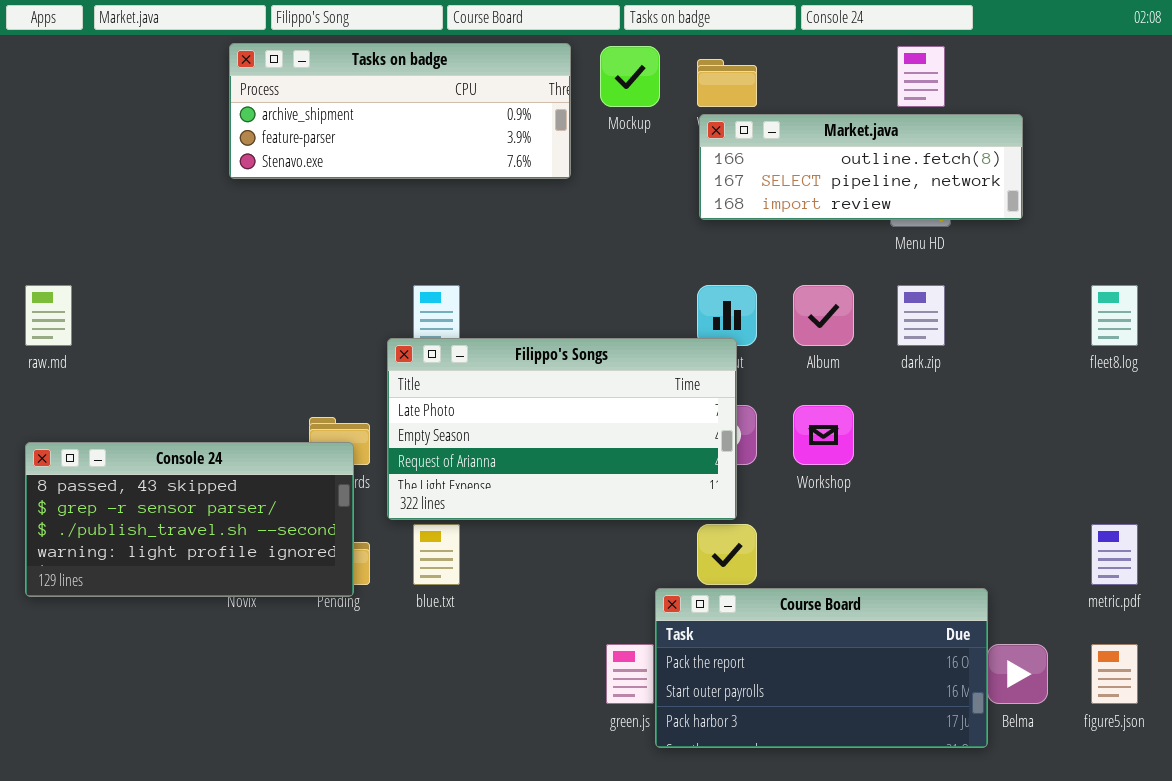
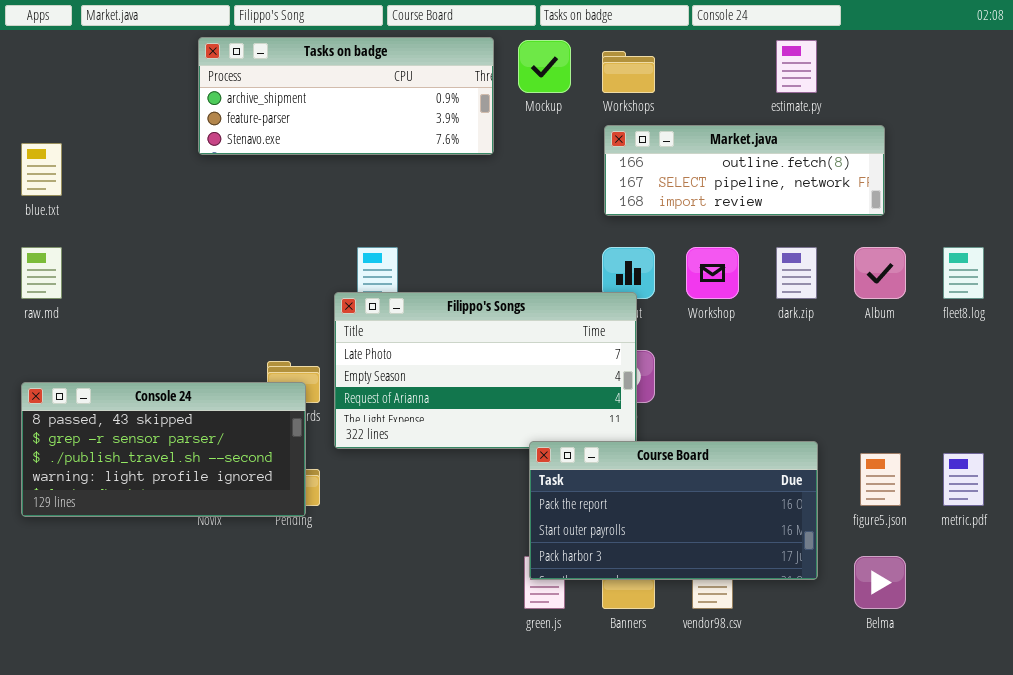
Market.java: [699,114,1023,220] -> [604,125,885,216], moved
Album: [793,285,854,346] -> [854,247,906,299], moved
Workshop: [793,405,854,465] -> [686,247,739,299], moved
blue.txt: [413,524,460,585] -> [21,143,62,196], moved
Course Board: [655,588,988,748] -> [529,441,818,580], moved
figure5.json: [1091,644,1138,704] -> [860,453,901,506], moved

